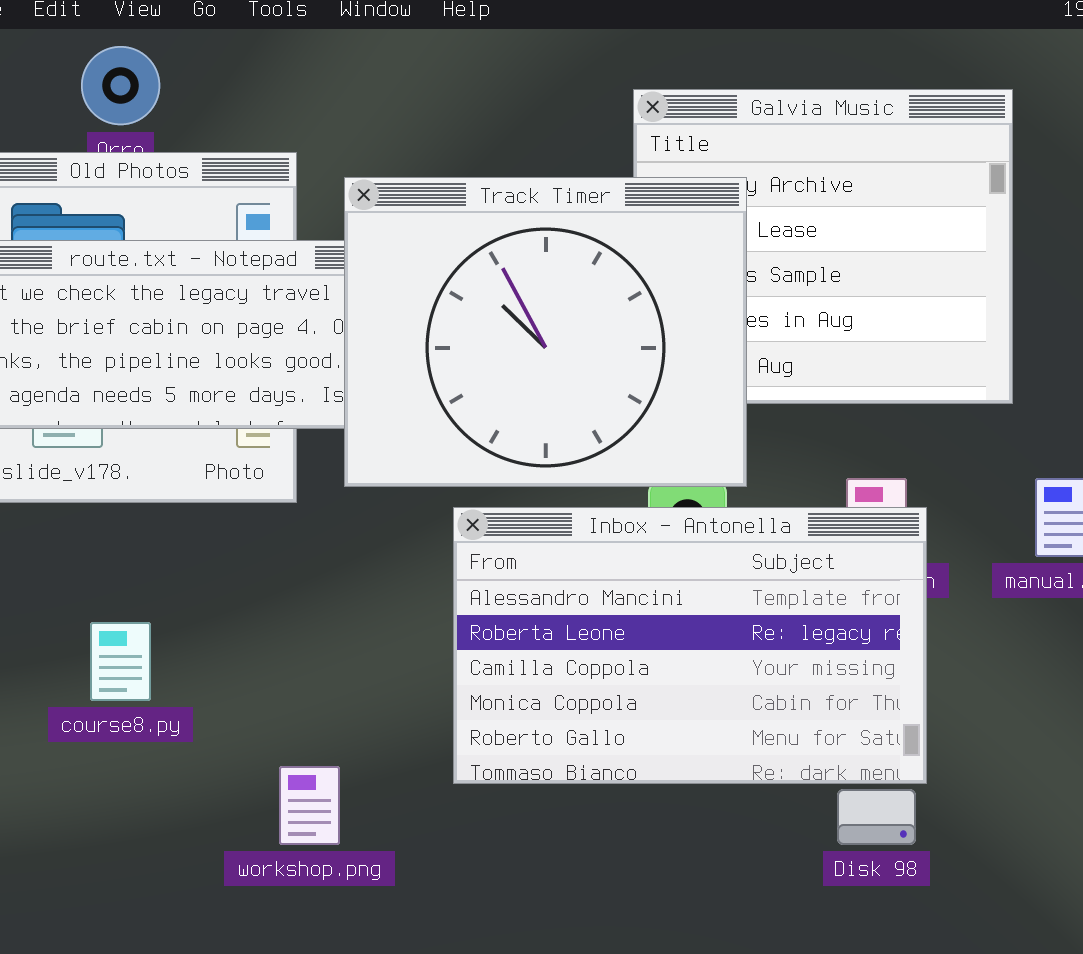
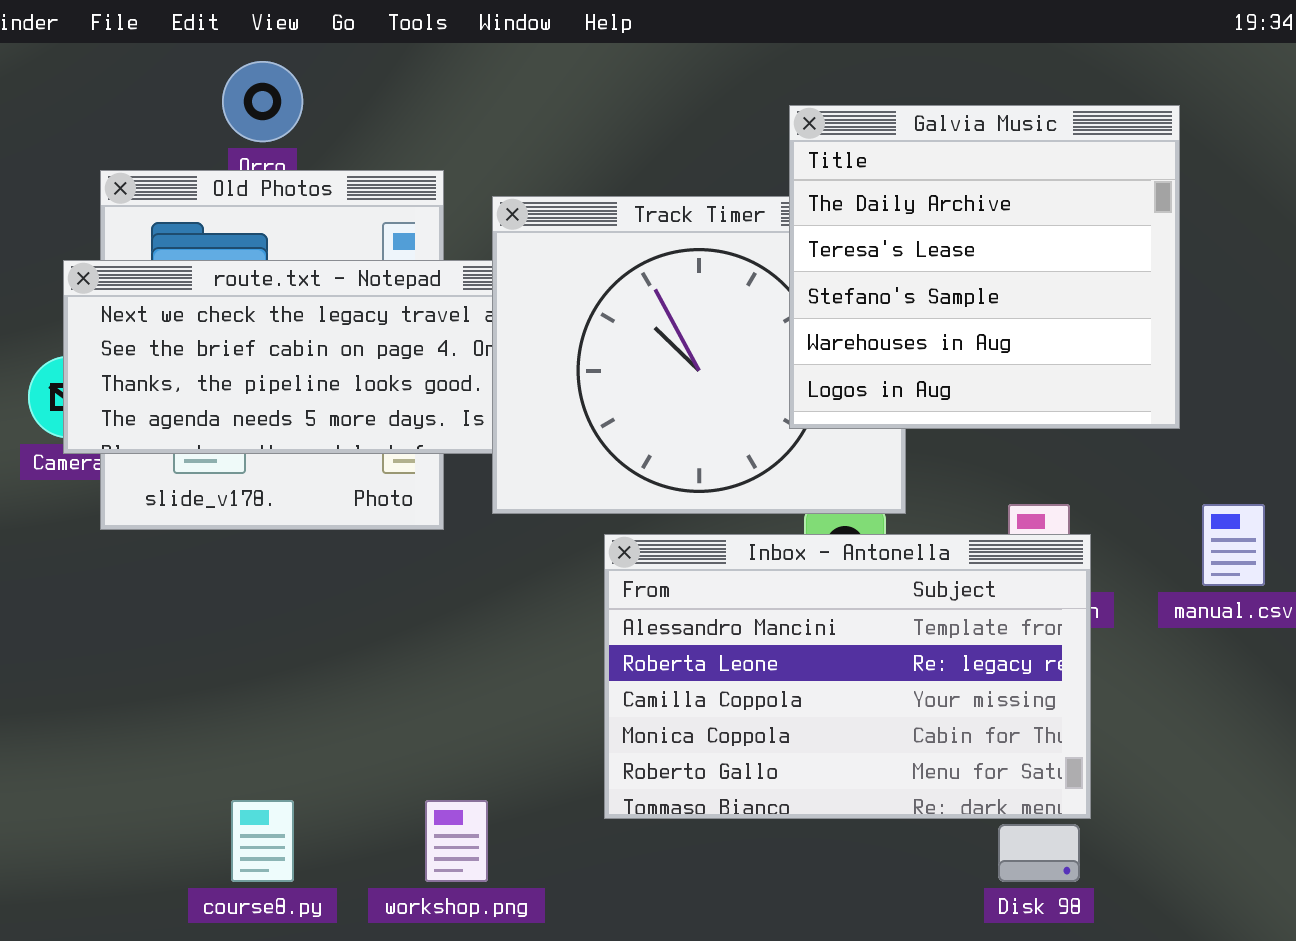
Galvia Music: [633,89,1013,404] -> [789,105,1180,429], raised
course8.py: [90,622,151,701] -> [231,800,294,882], moved

